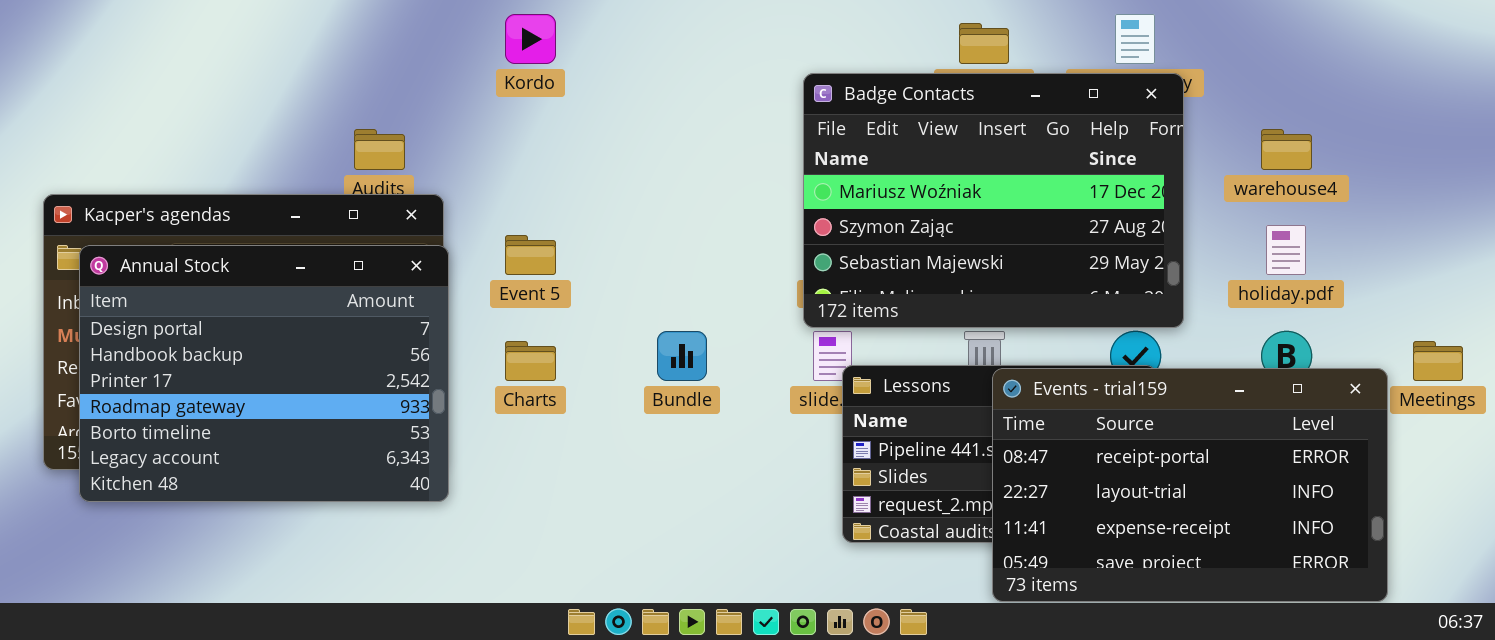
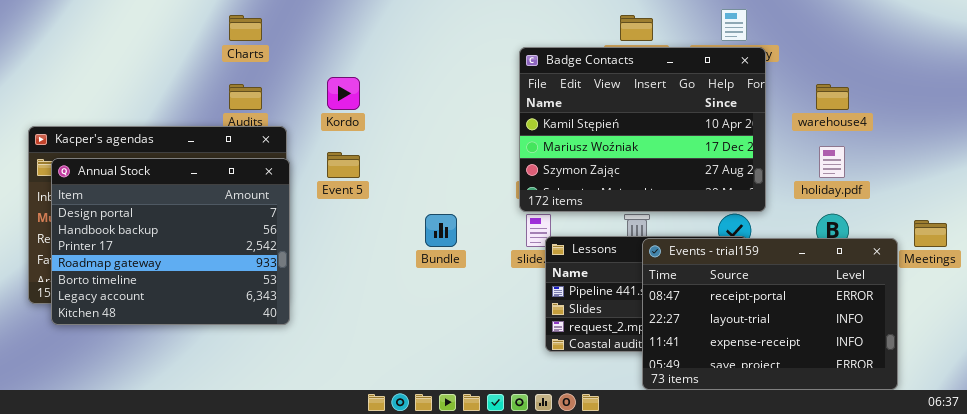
Kordo: [505,14,556,64] -> [327,77,360,110], moved
Badge Contacts: [803,73,1184,328] -> [519,47,766,212], scrolled up 1 row
Charts: [505,341,556,381] -> [229,15,262,41], moved

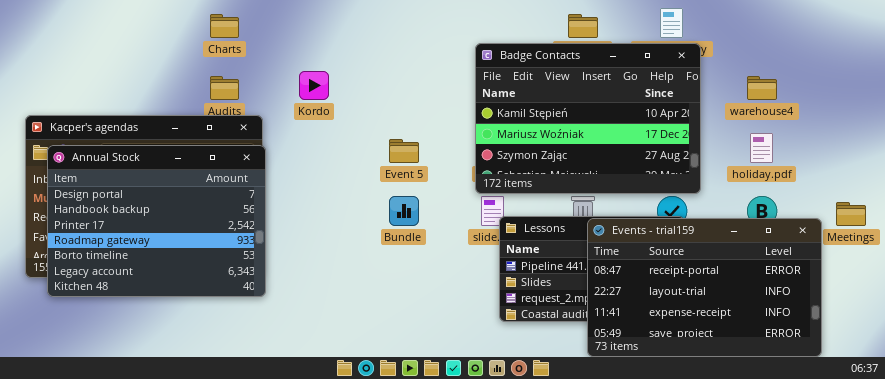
Event 5: [327,152,360,178] -> [389,139,419,163], moved

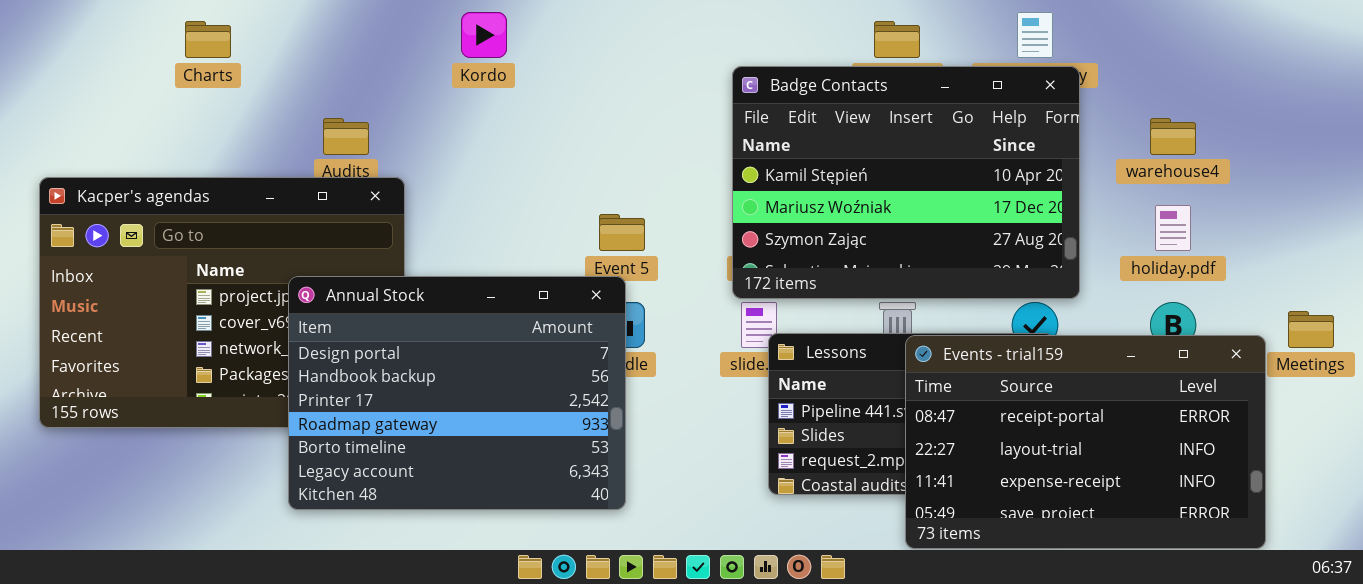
Charts: [210,14,239,38] -> [185,21,231,58], moved
Kordo: [299,71,329,100] -> [461,12,507,58], moved
Annual Stock: [47,145,266,297] -> [288,276,626,510], moved

